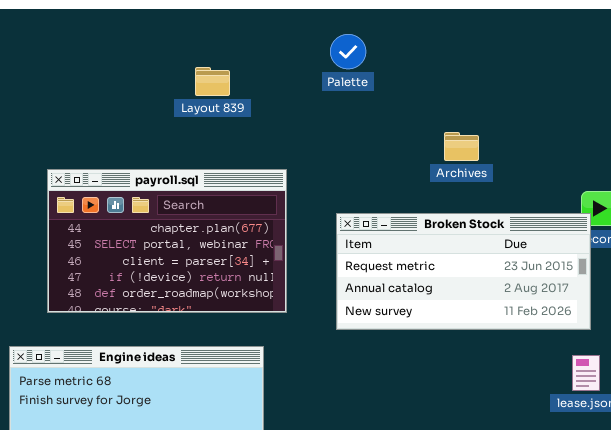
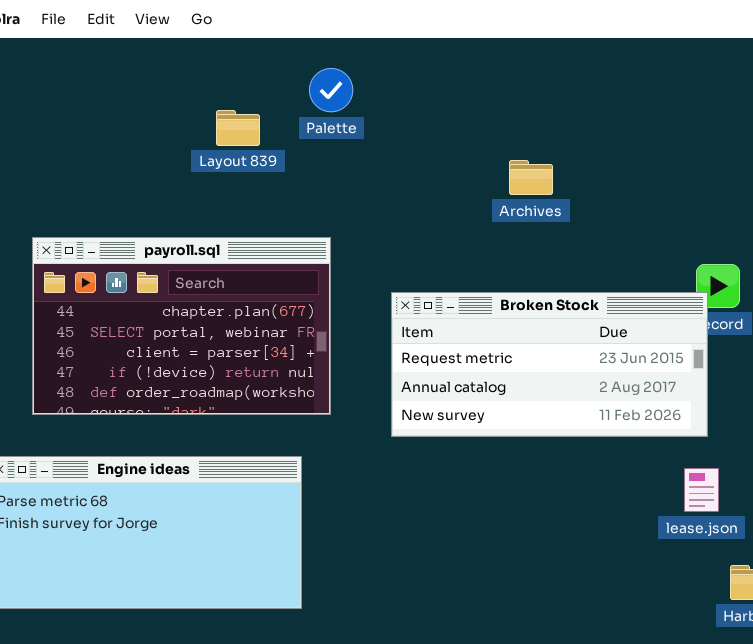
Palette: [330,34,366,69] -> [309,68,353,112], moved
Archives: [444,132,479,161] -> [509,160,553,195], moved

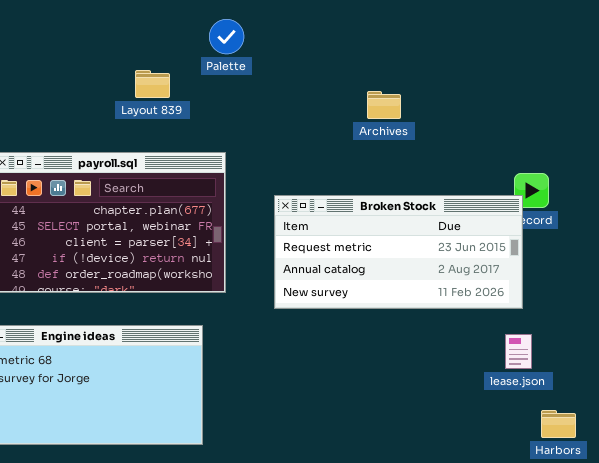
Layout 839: [216,110,260,146] -> [135,70,170,98], moved

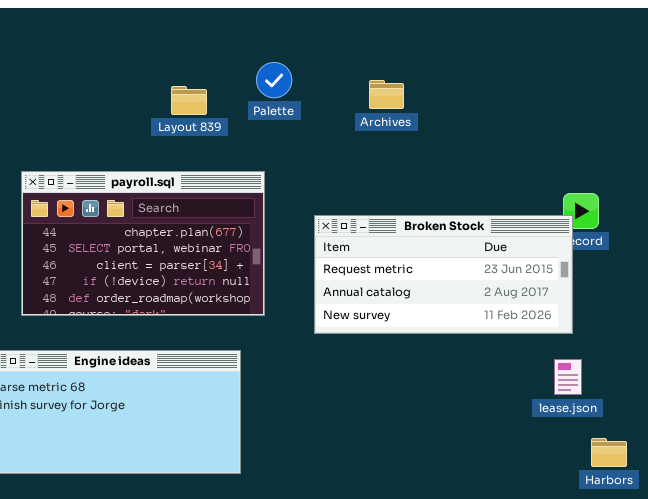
Palette: [209,19,244,54] -> [256,62,292,98], moved
Archives: [367,91,401,119] -> [369,80,404,109], moved

